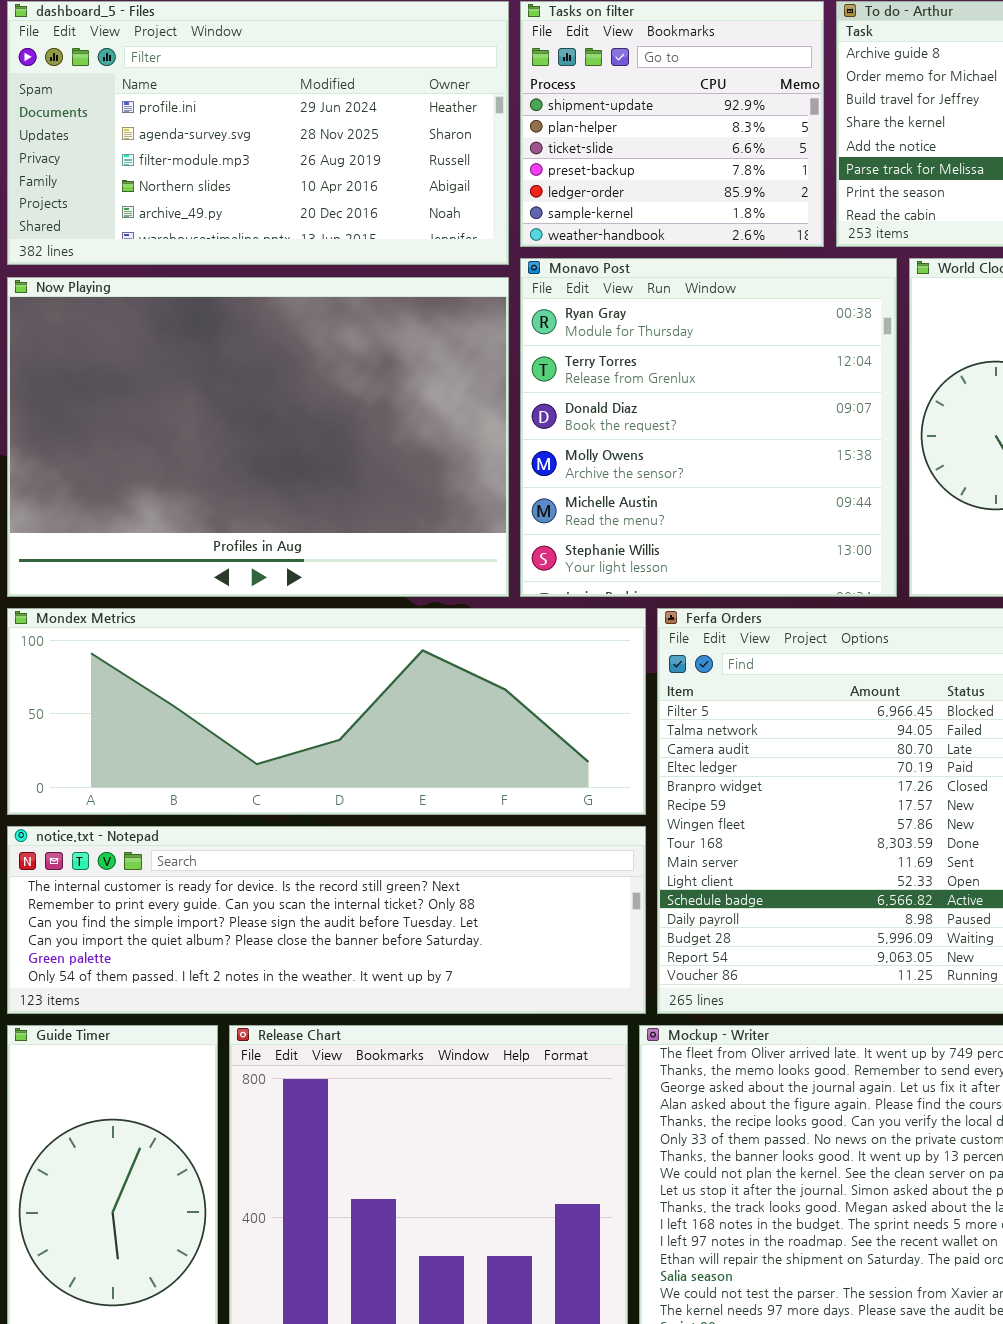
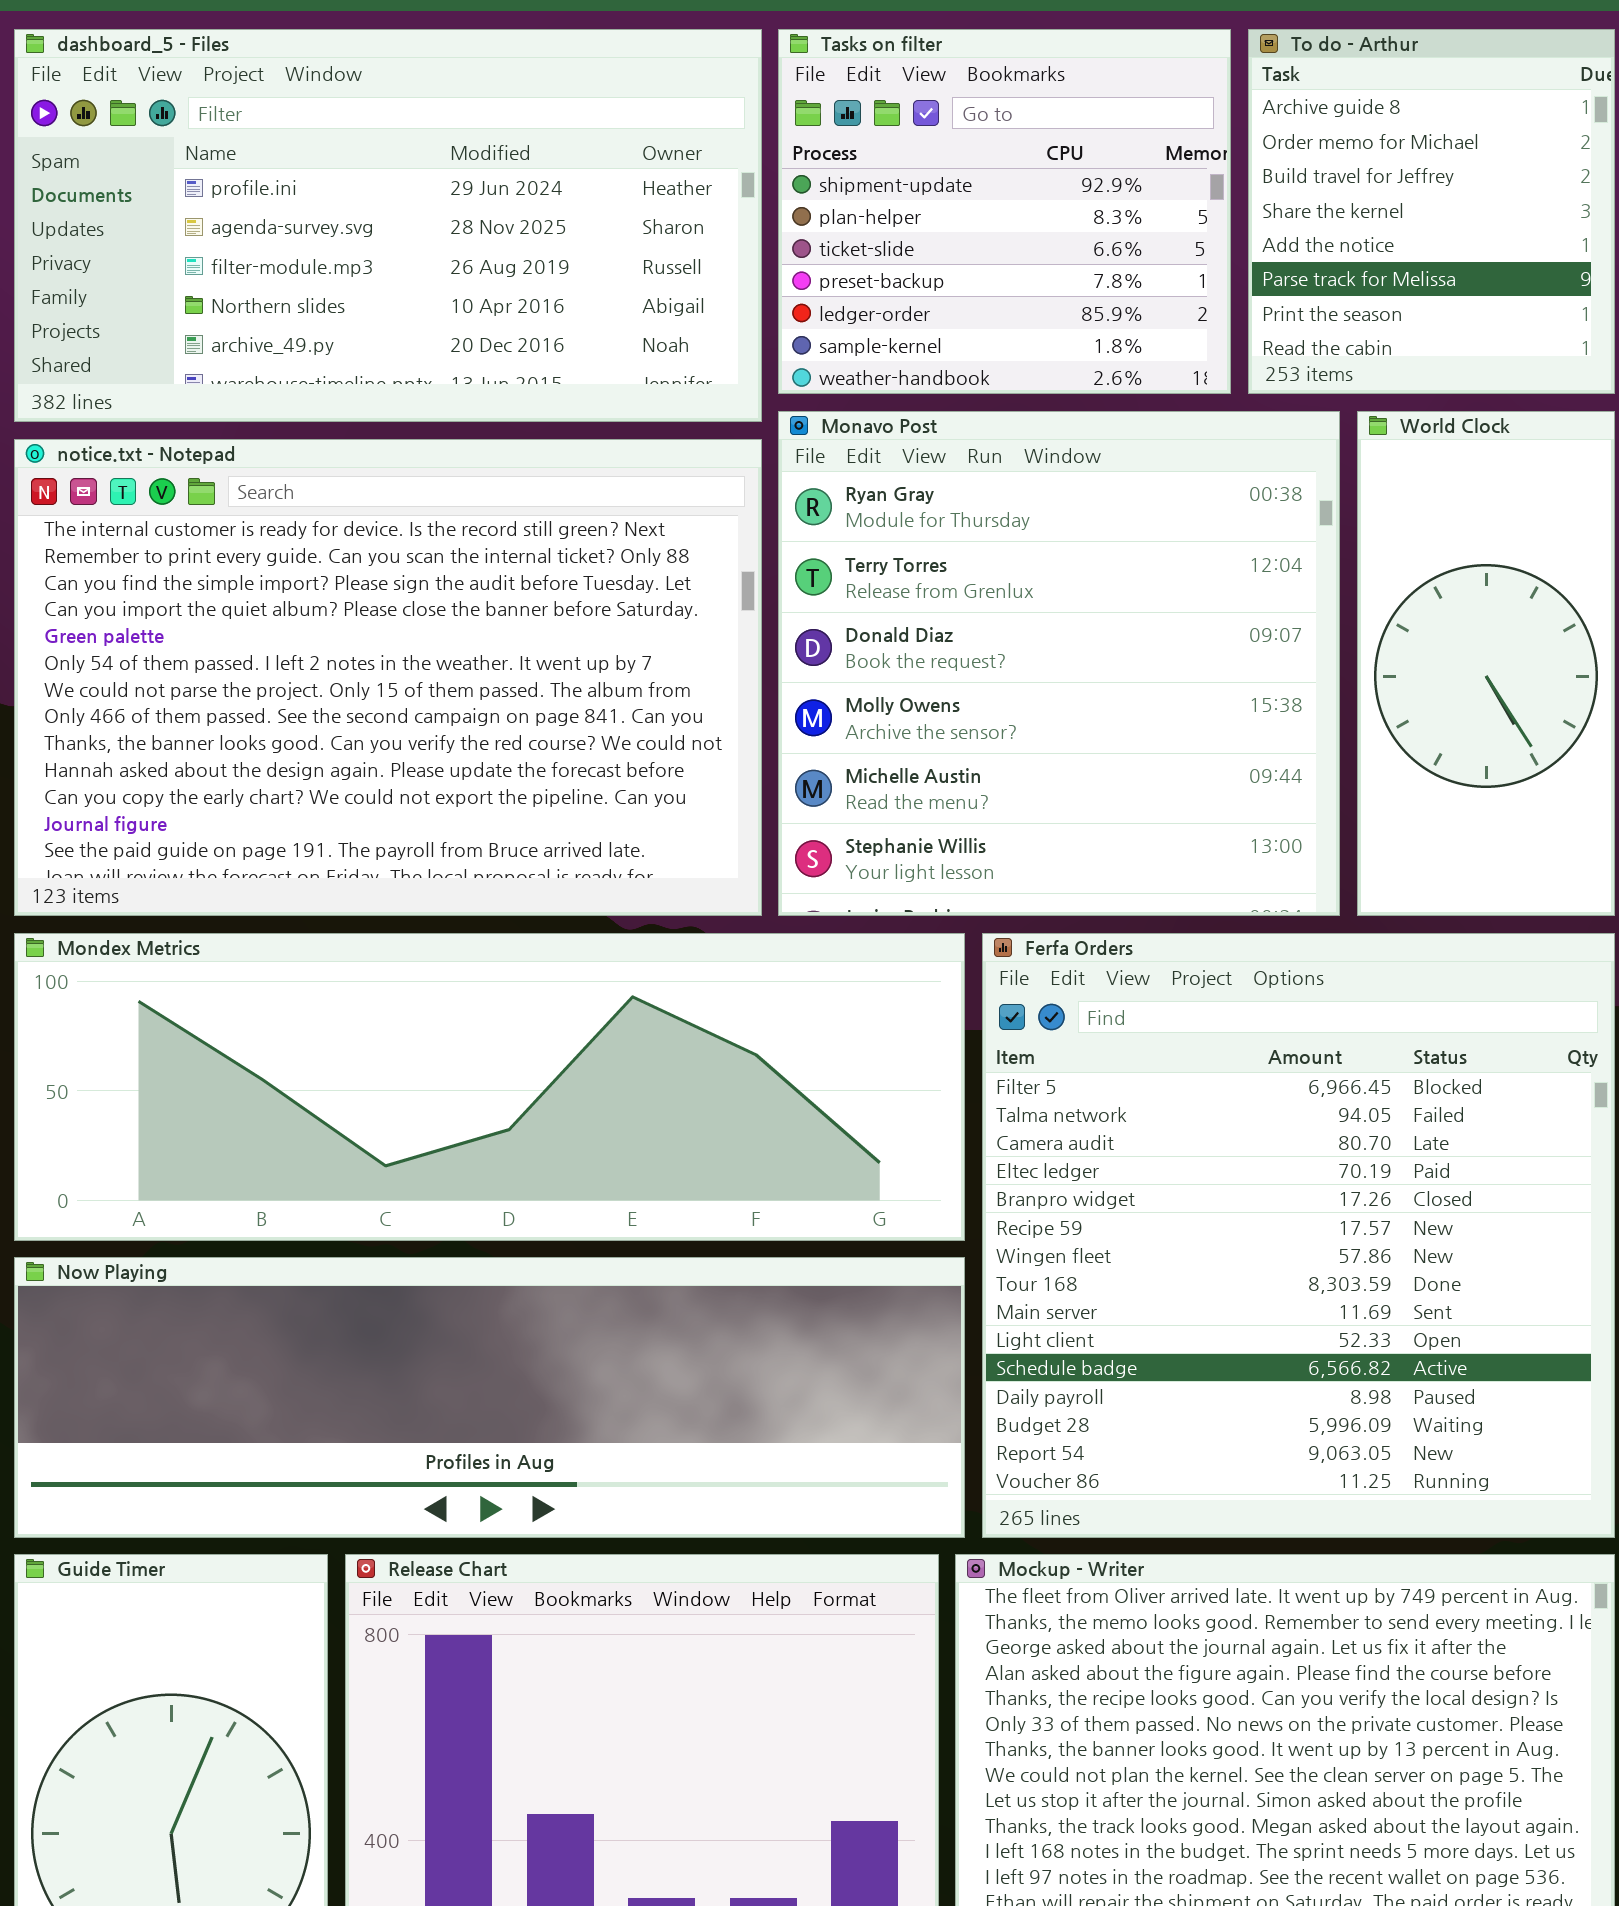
Now Playing: [7,277,509,597] -> [14,1257,965,1538], moved, resized
notice.txt - Notepad: [7,826,646,1014] -> [14,439,762,916], moved, resized

